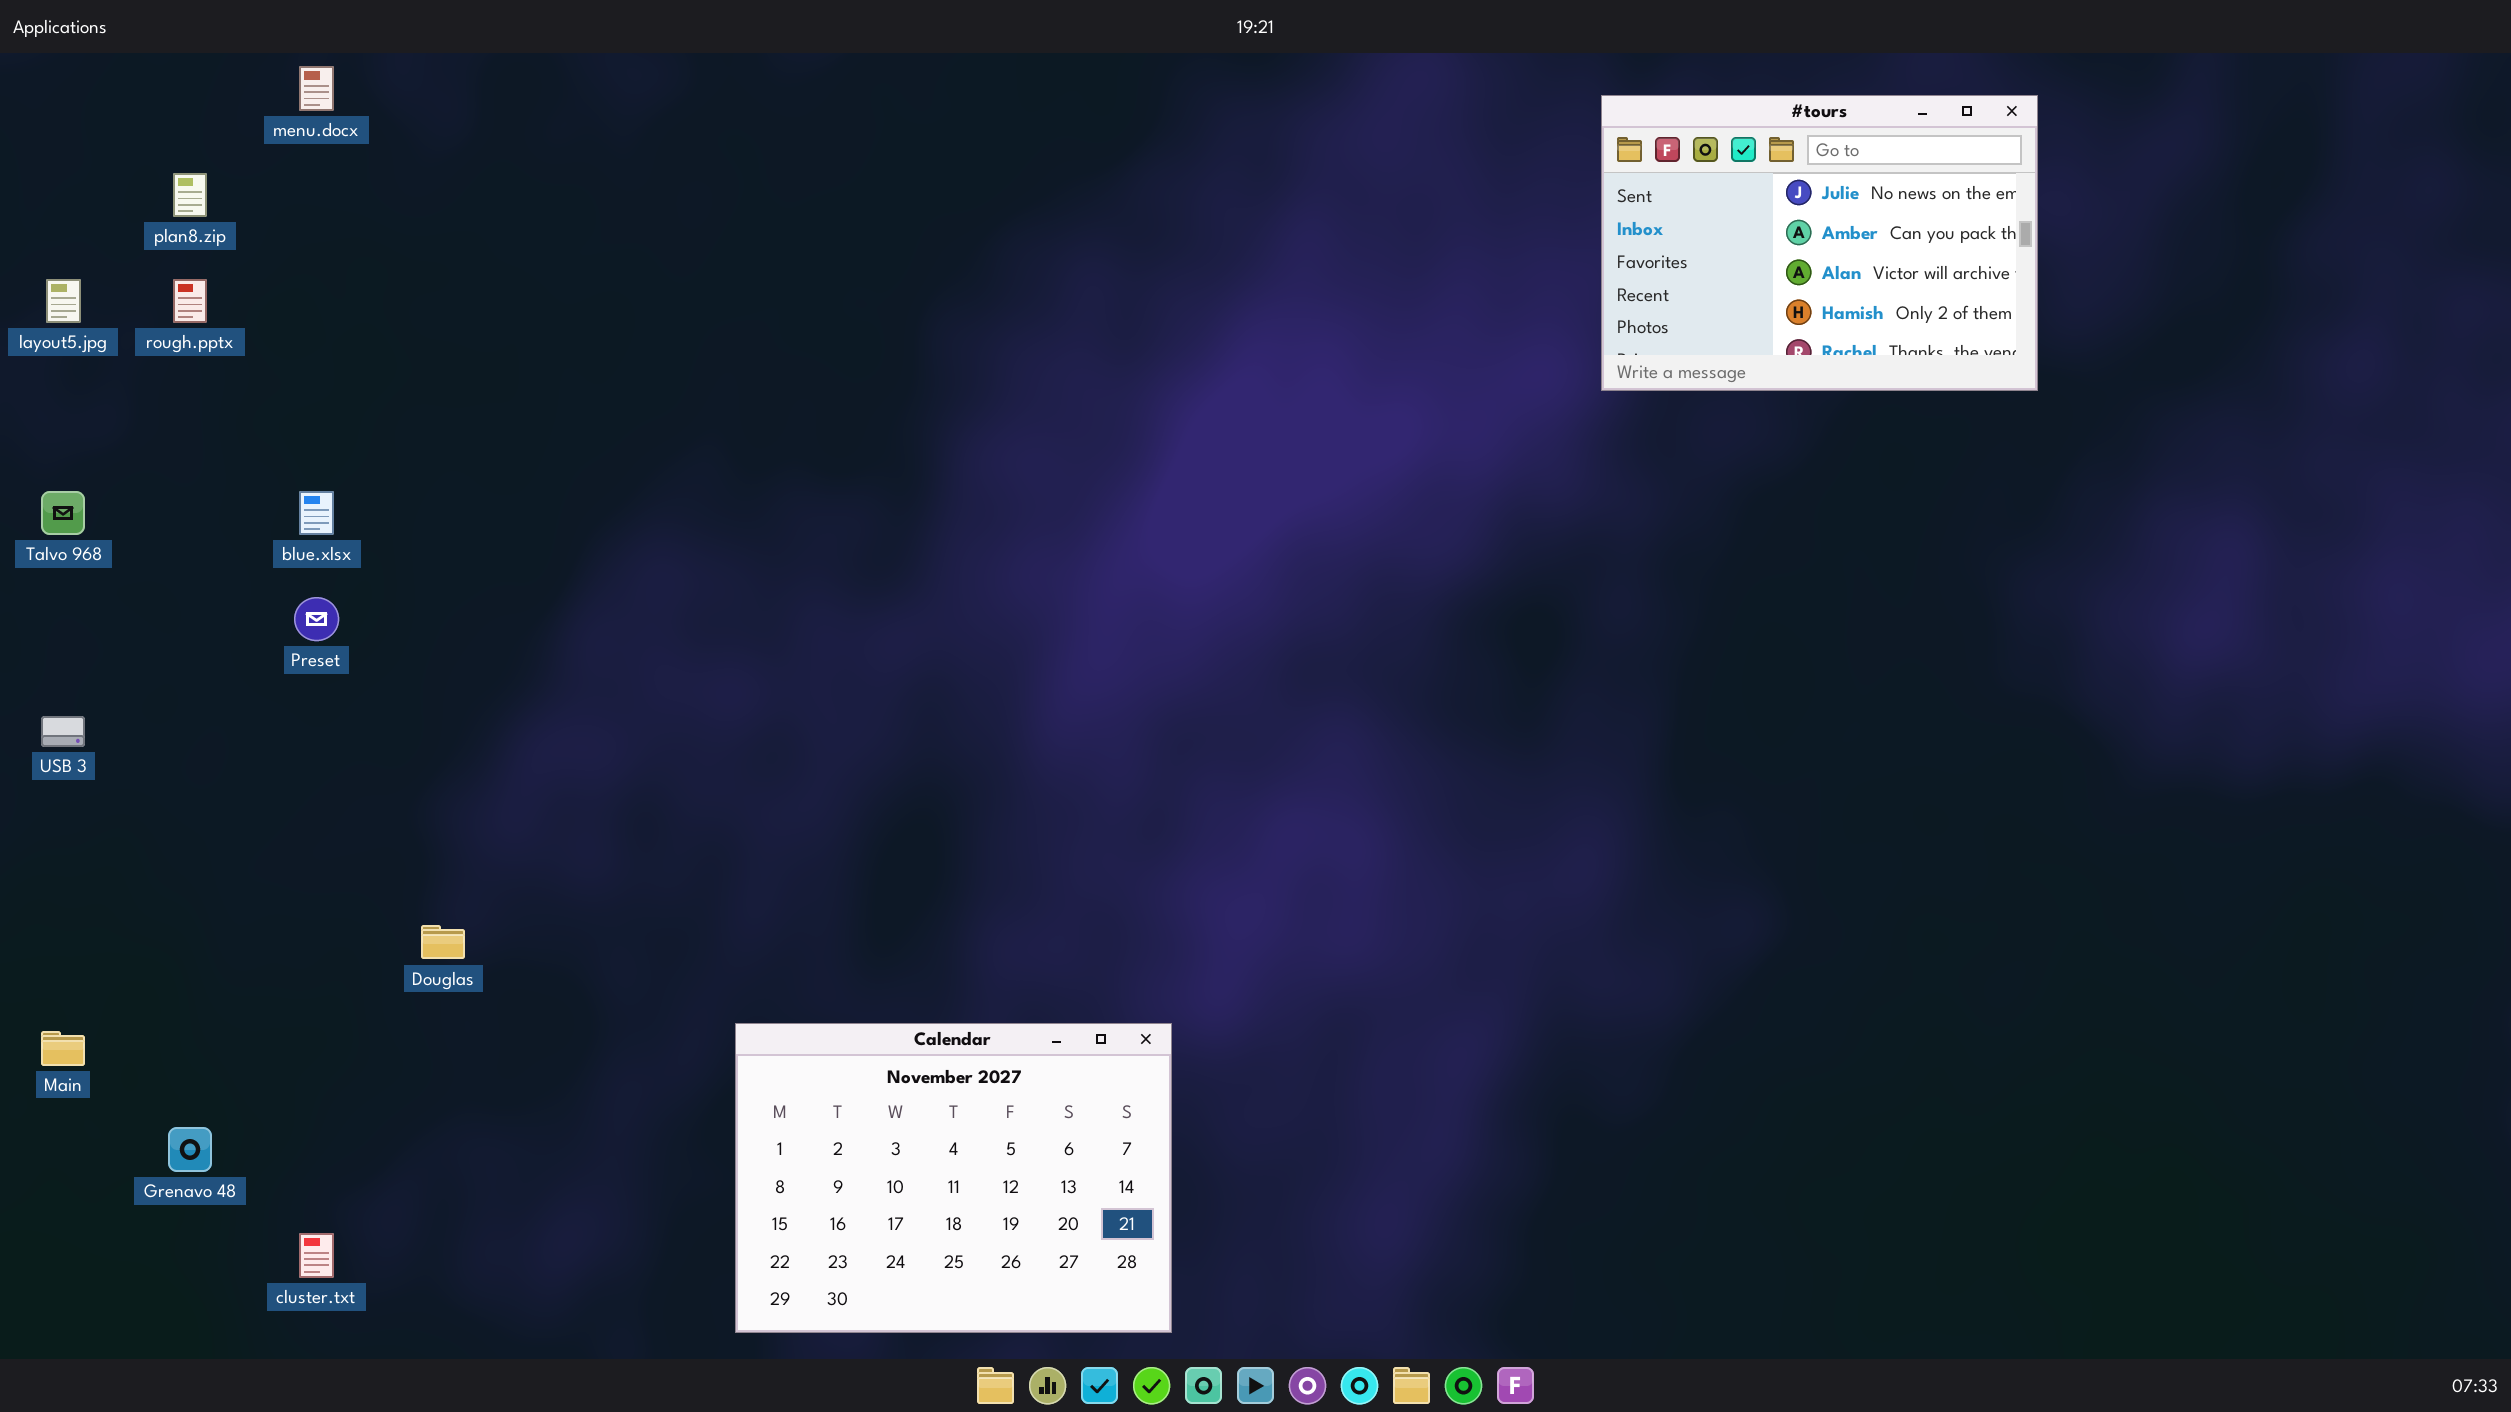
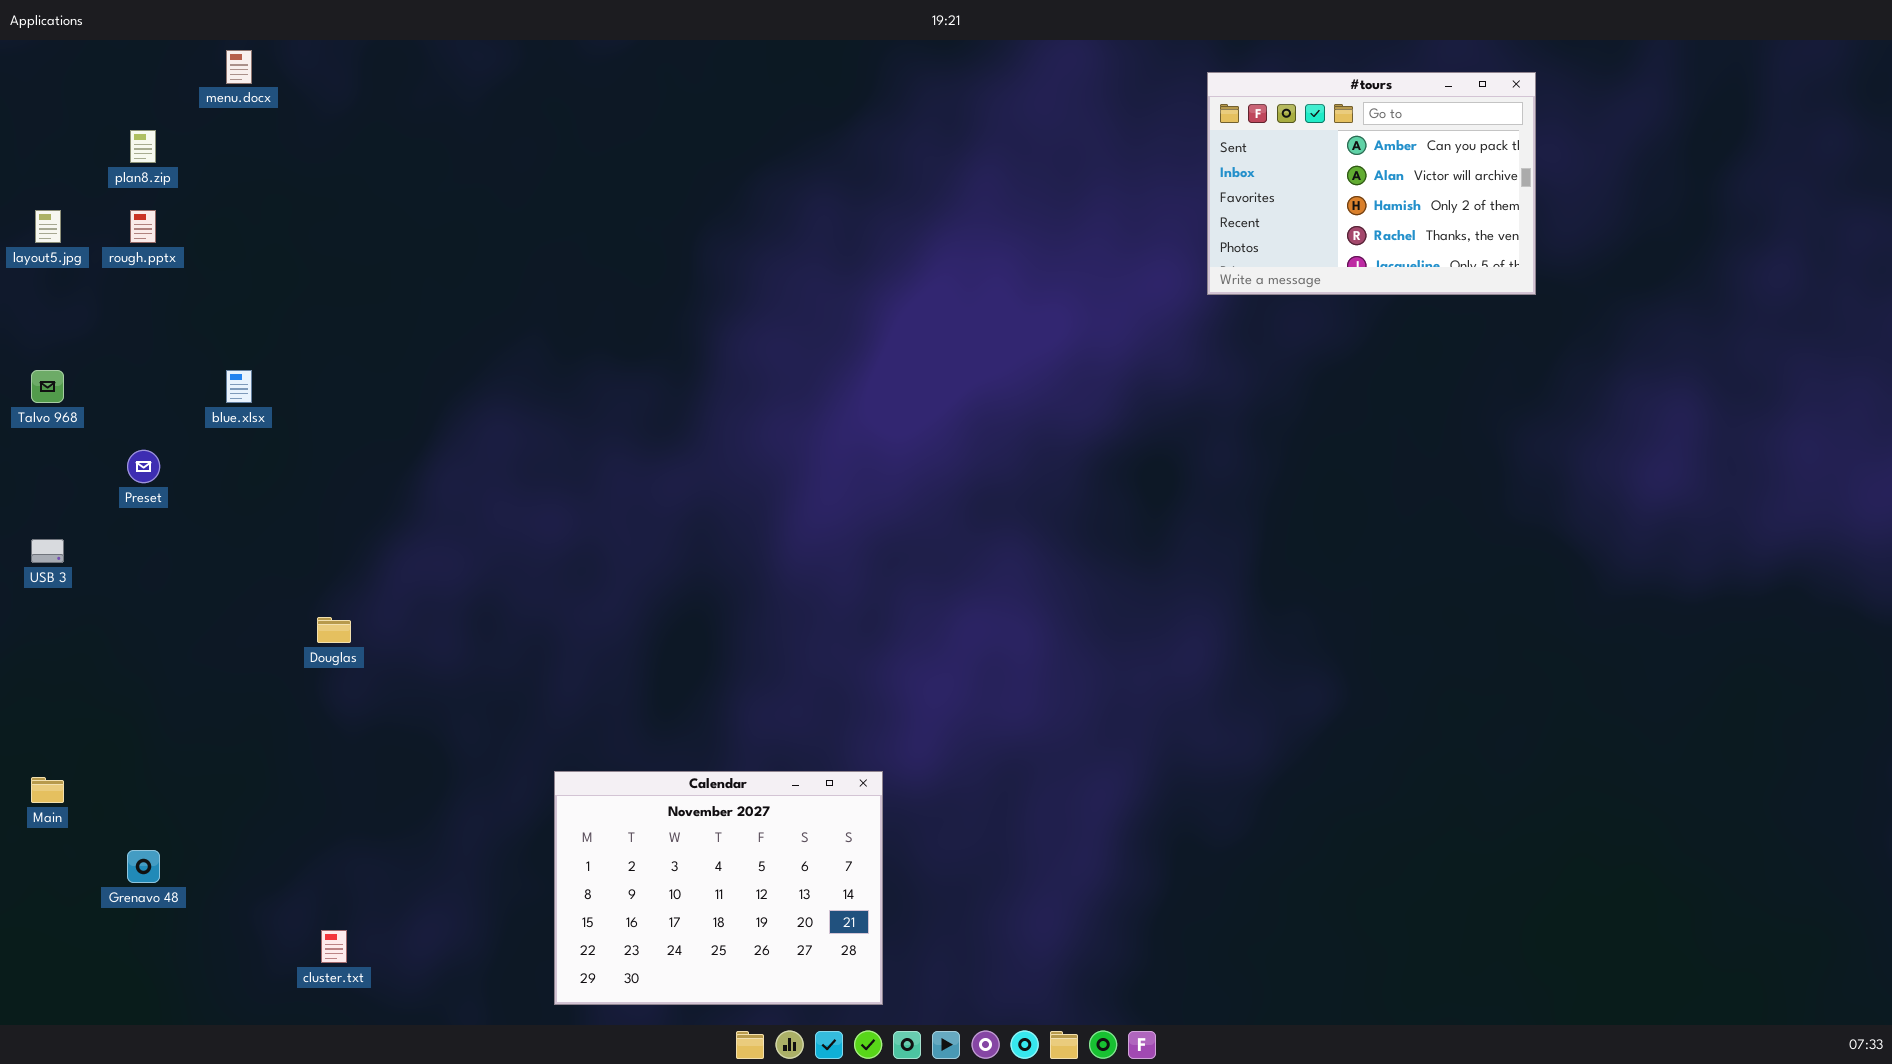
#tours: [1601,95,2038,391] -> [1207,72,1536,295], scrolled down 1 row
Preset: [294,597,339,641] -> [127,450,160,483], moved
Douglas: [421,925,465,959] -> [317,617,351,643], moved
cluster.txt: [299,1233,334,1278] -> [321,930,347,963], moved

